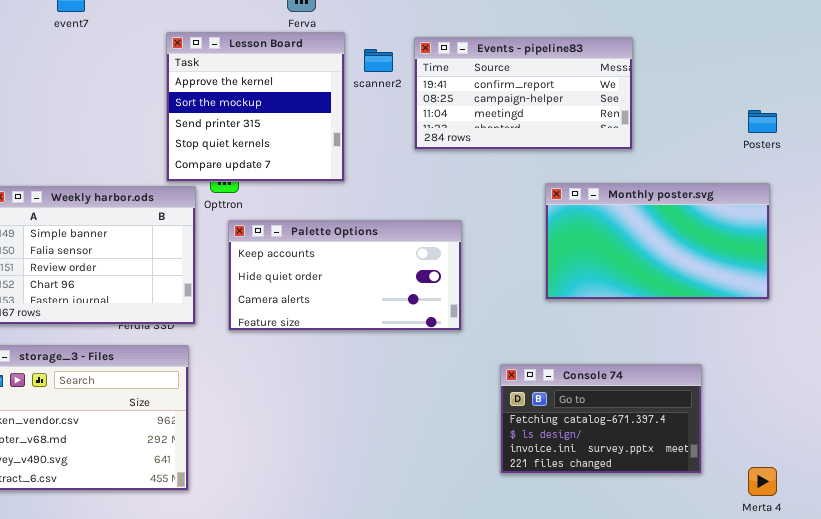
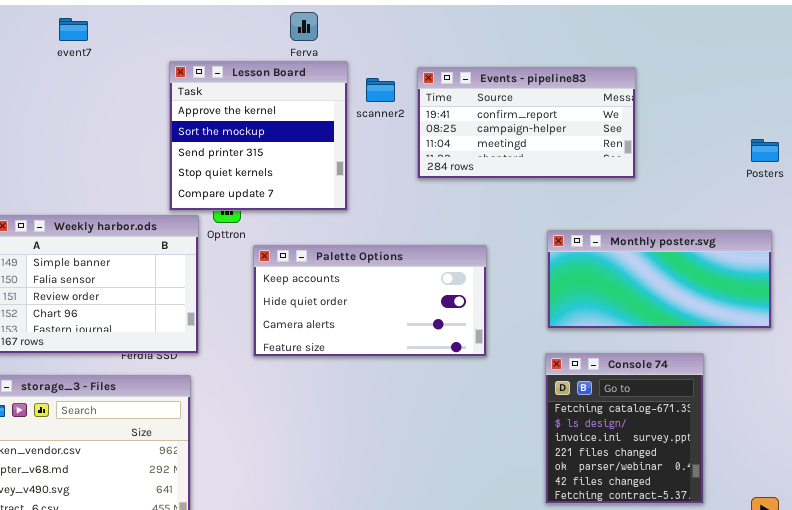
Monthly poster.svg: [545,183,770,300] -> [547,230,772,329], resized
Palette Options: [228,220,462,331] -> [253,245,487,357], moved
Console 74: [500,364,702,474] -> [545,353,704,504], resized

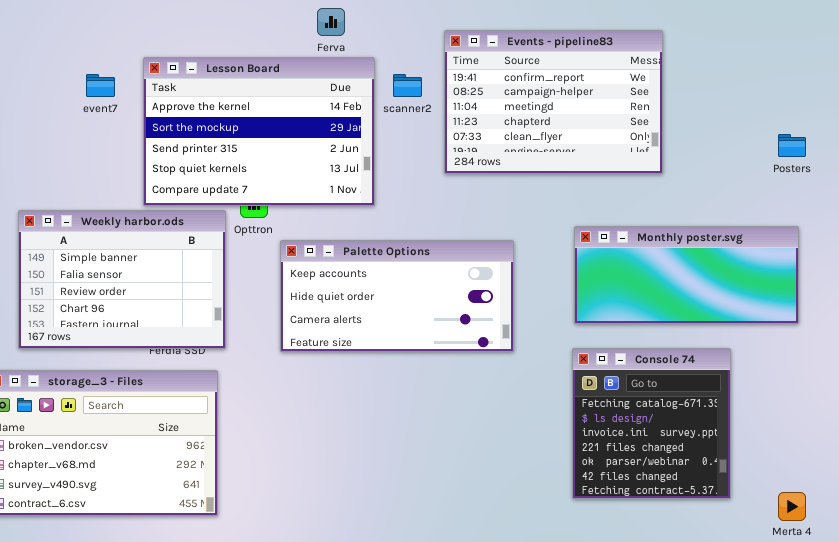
event7: [59,18,88,41] -> [86,74,115,97], moved
Lesson Board: [169,61,348,211] -> [143,57,375,206], resized
Events - pipeline83: [417,67,636,179] -> [444,30,663,174], resized

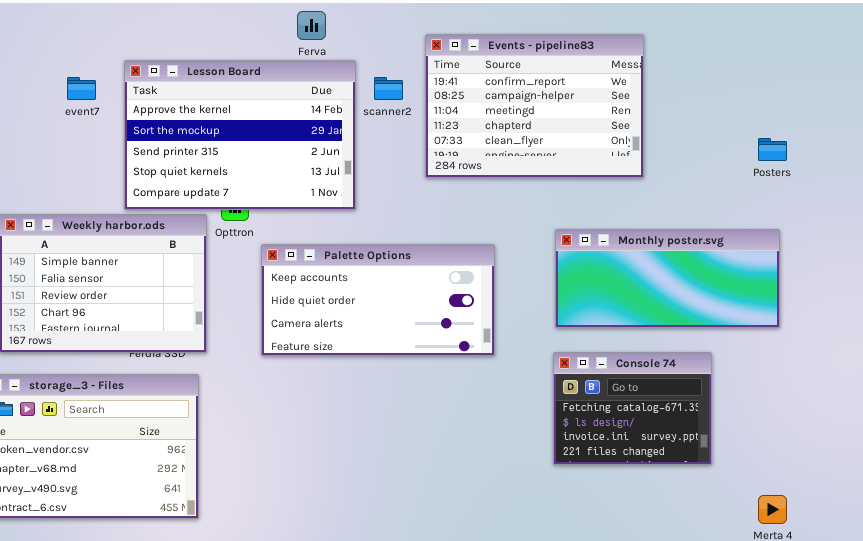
Console 74: [572,348,731,499] -> [553,352,712,465], resized

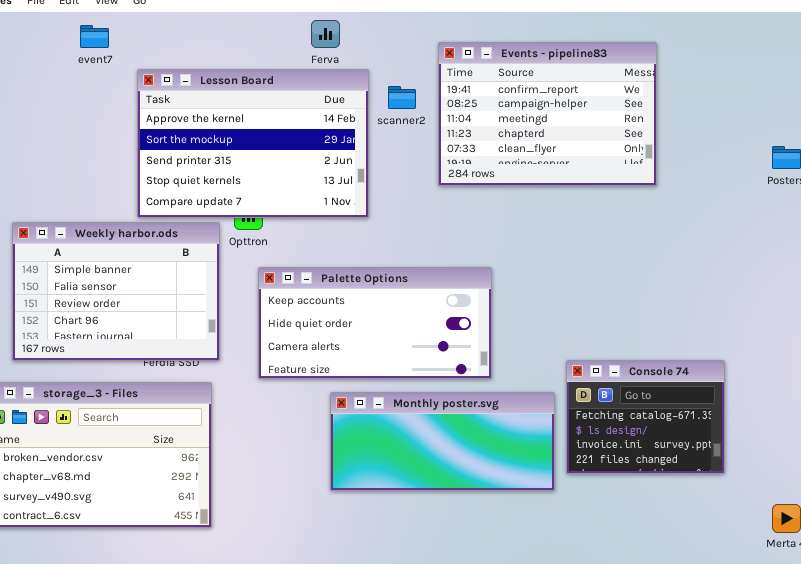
event7: [67,77,96,100] -> [80,25,109,48], moved
Monthly poster.svg: [555,229,780,328] -> [330,392,555,491], moved
Palette Options: [261,244,495,356] -> [258,267,492,379], moved

